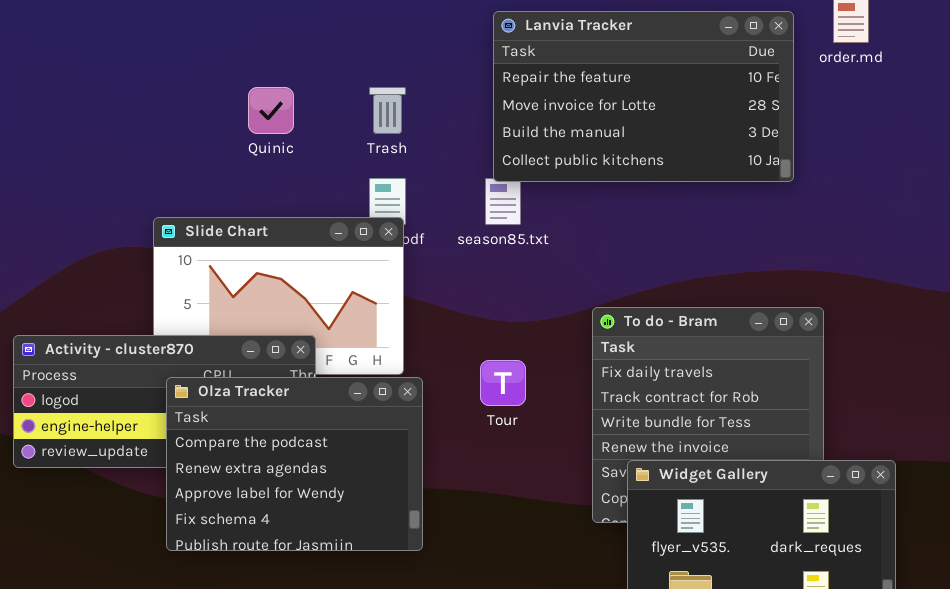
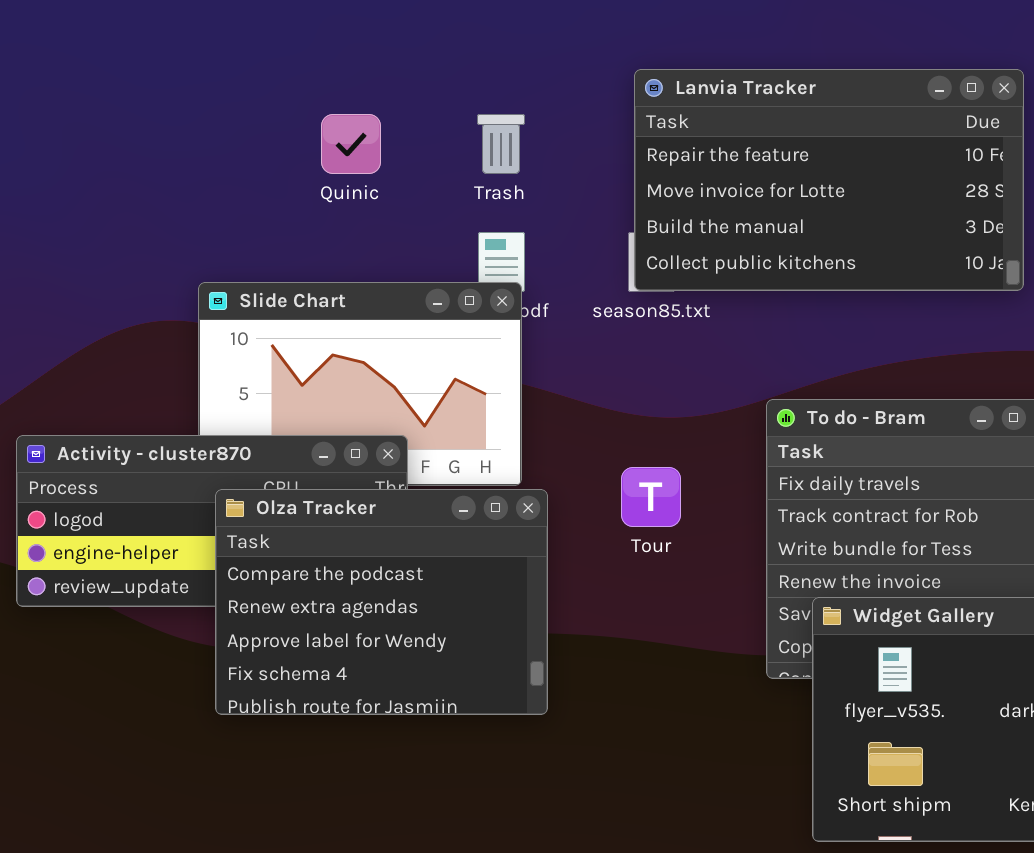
Lanvia Tracker: [493,11,794,182] -> [634,69,1024,291], moved

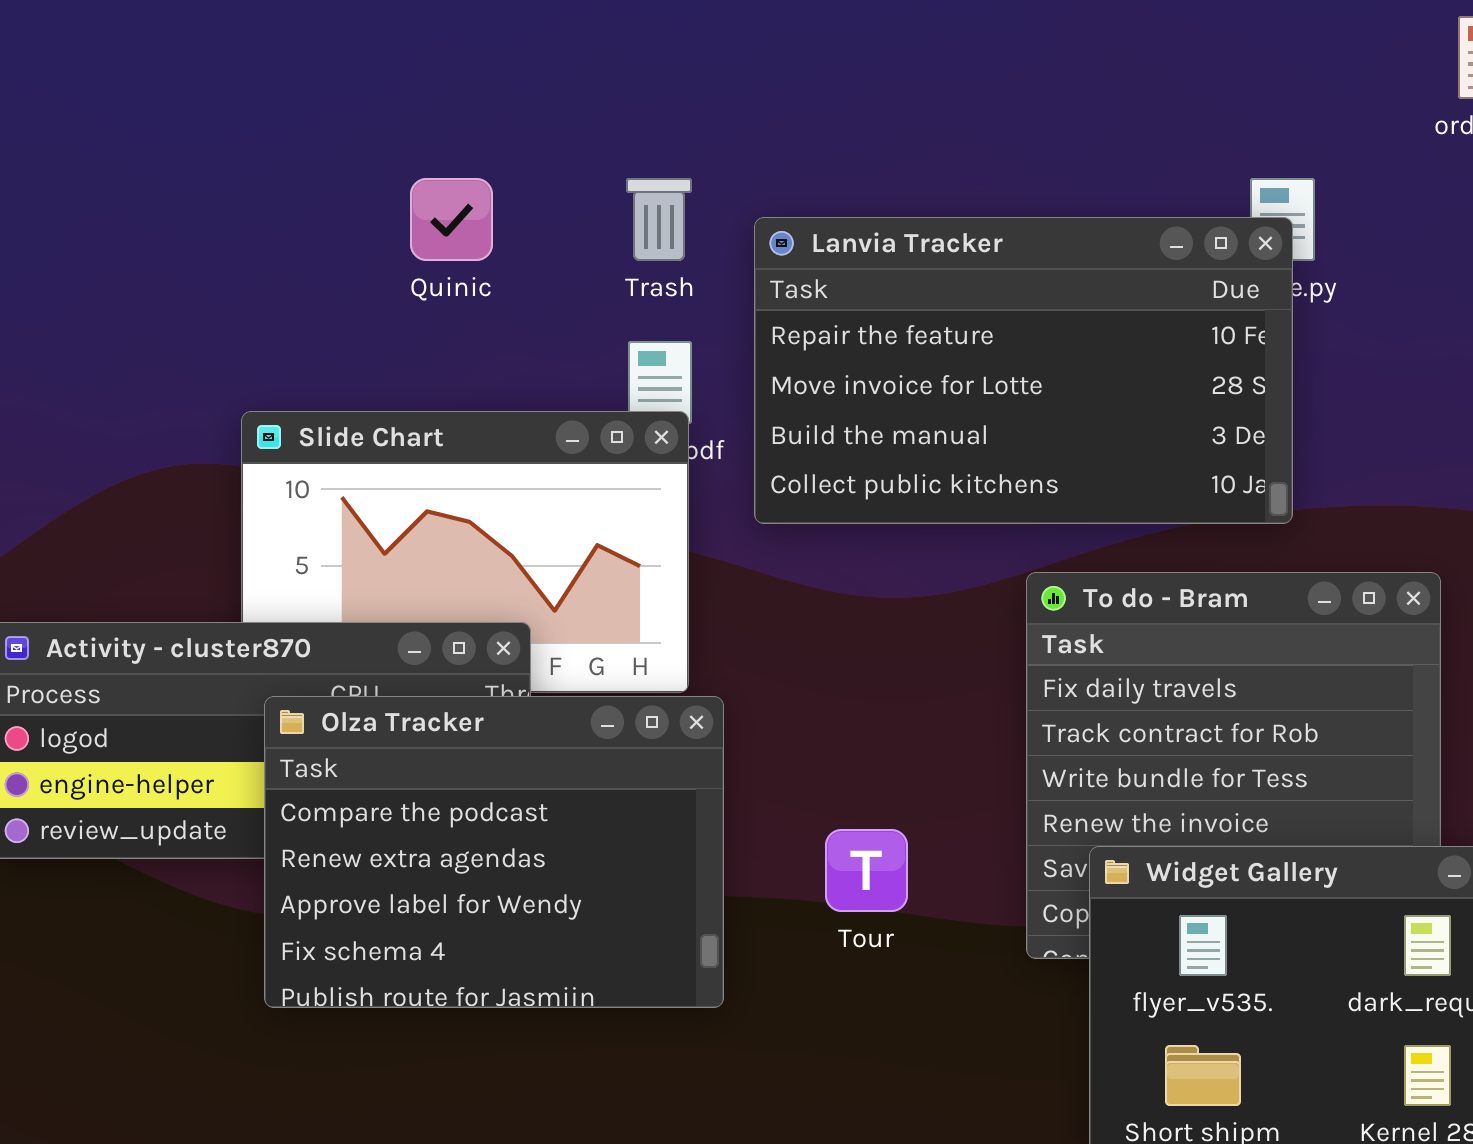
Lanvia Tracker: [634,69,1024,291] -> [754,217,1293,524], moved
Tour: [621,467,681,527] -> [825,829,908,912], moved

